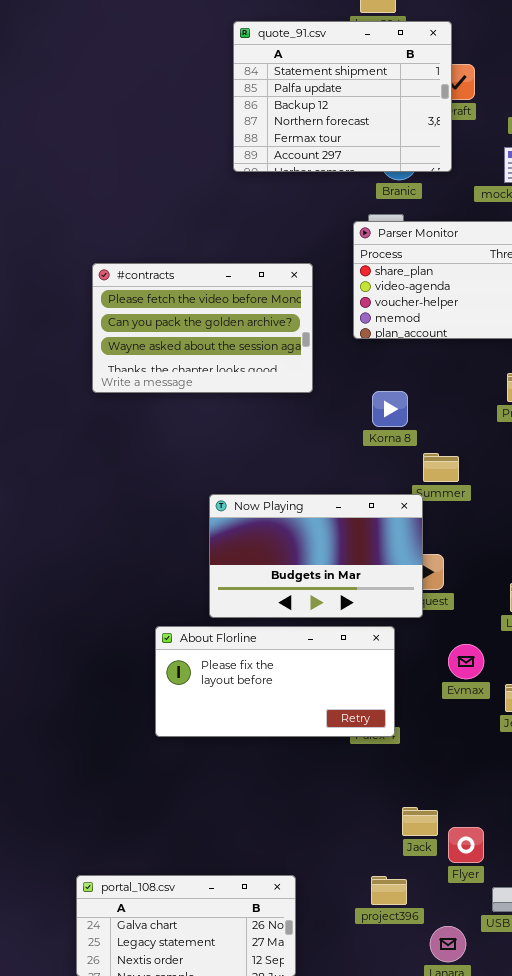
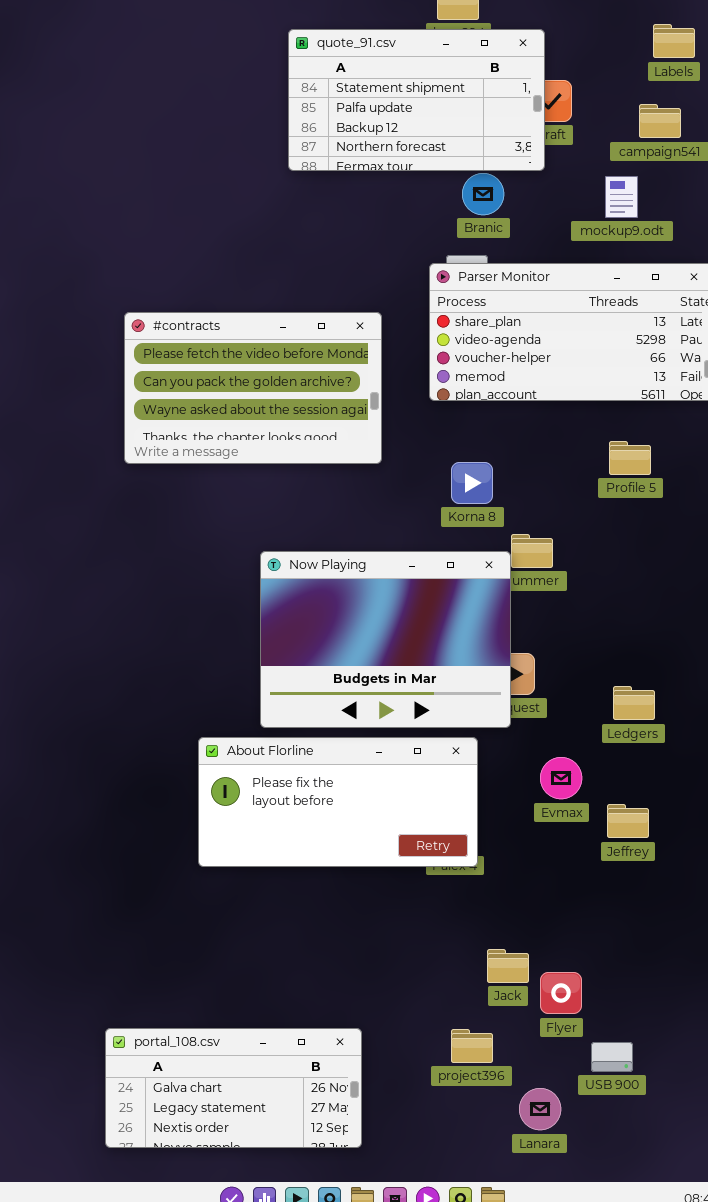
quote_91.csv: [233,21,452,172] -> [288,29,545,171], resized
Now Playing: [209,494,423,618] -> [260,551,511,728], resized

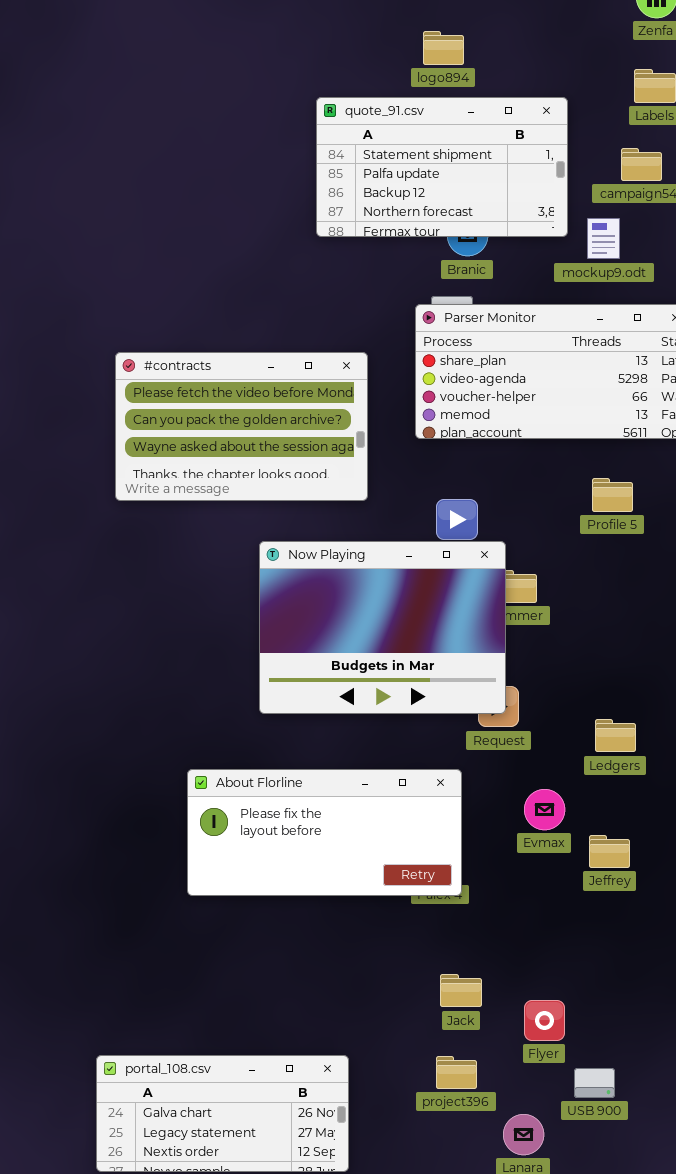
quote_91.csv: [288,29,545,171] -> [316,97,568,237], moved
Now Playing: [260,551,511,728] -> [259,541,506,714], moved
Jack: [487,949,529,983] -> [440,974,482,1007], moved

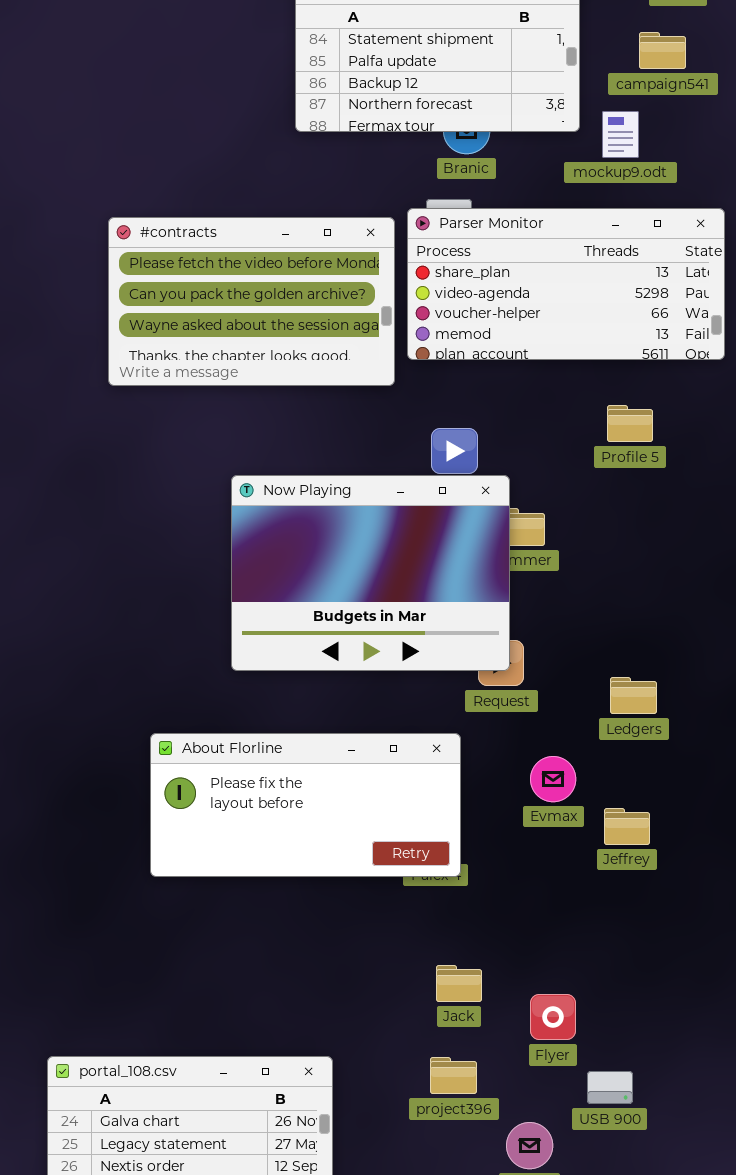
#contracts: [115,352,368,501] -> [108,217,395,386], moved

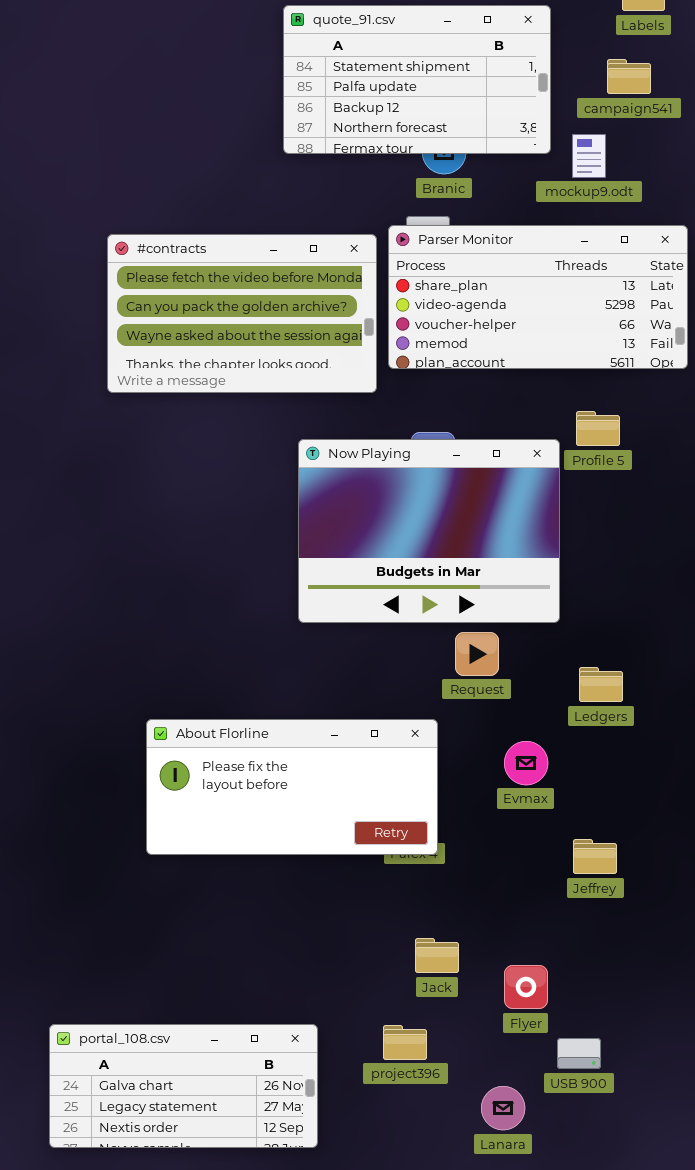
Now Playing: [231,475,510,671] -> [298,439,560,623], moved
Jeffrey: [604,808,650,845] -> [573,839,617,874], moved
project396: [430,1057,477,1094] -> [383,1025,427,1060], moved

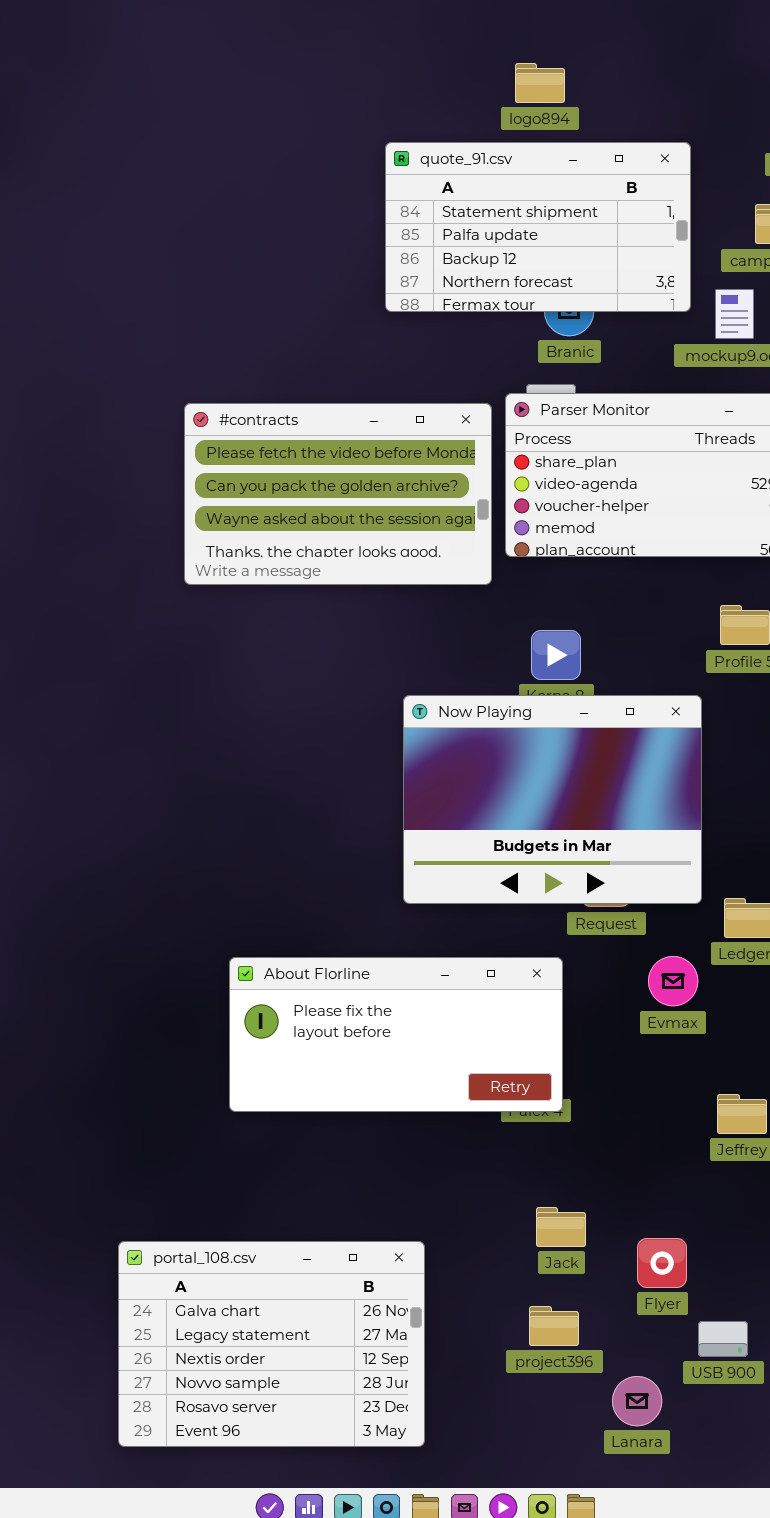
Now Playing: [298,439,560,623] -> [403,695,702,904], moved
Evmax: [504,741,548,785] -> [648,956,698,1006], moved
portal_108.csv: [49,1024,318,1148] -> [118,1241,425,1447], resized
project396: [383,1025,427,1060] -> [529,1306,579,1346], moved

